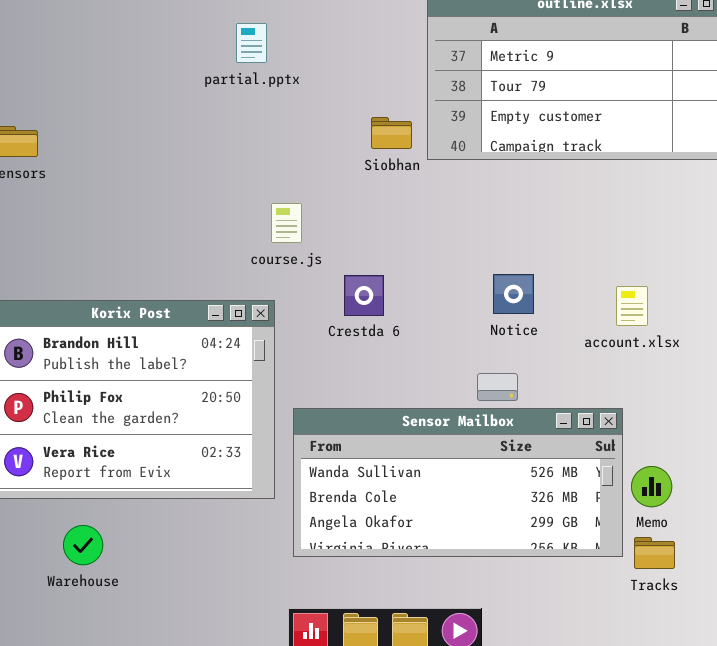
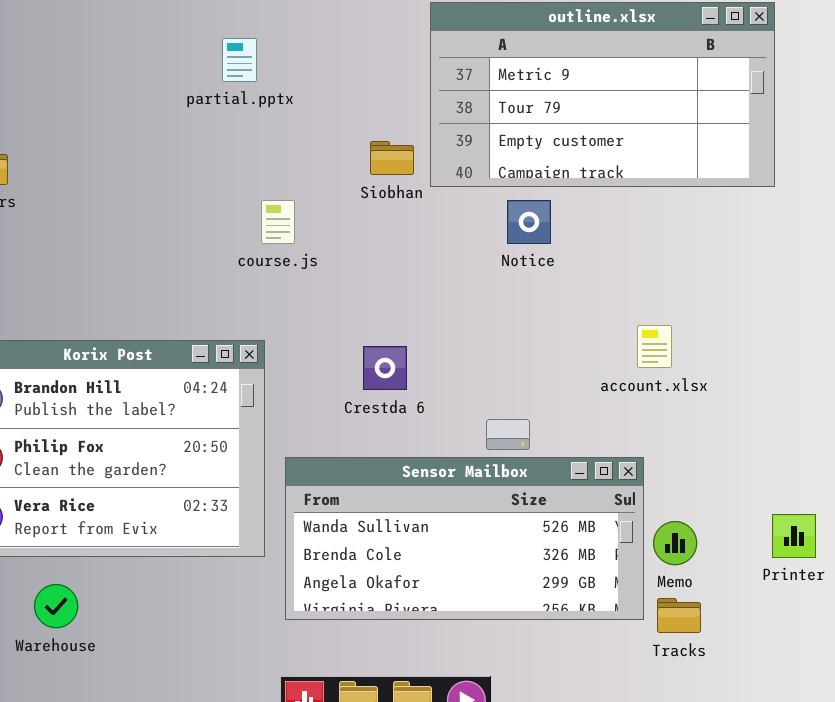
course.js: [271,203,302,243] -> [261,200,295,244], moved
Notice: [493,274,534,314] -> [507,200,551,244], moved
Crestda 6: [344,275,384,316] -> [363,346,407,390], moved

